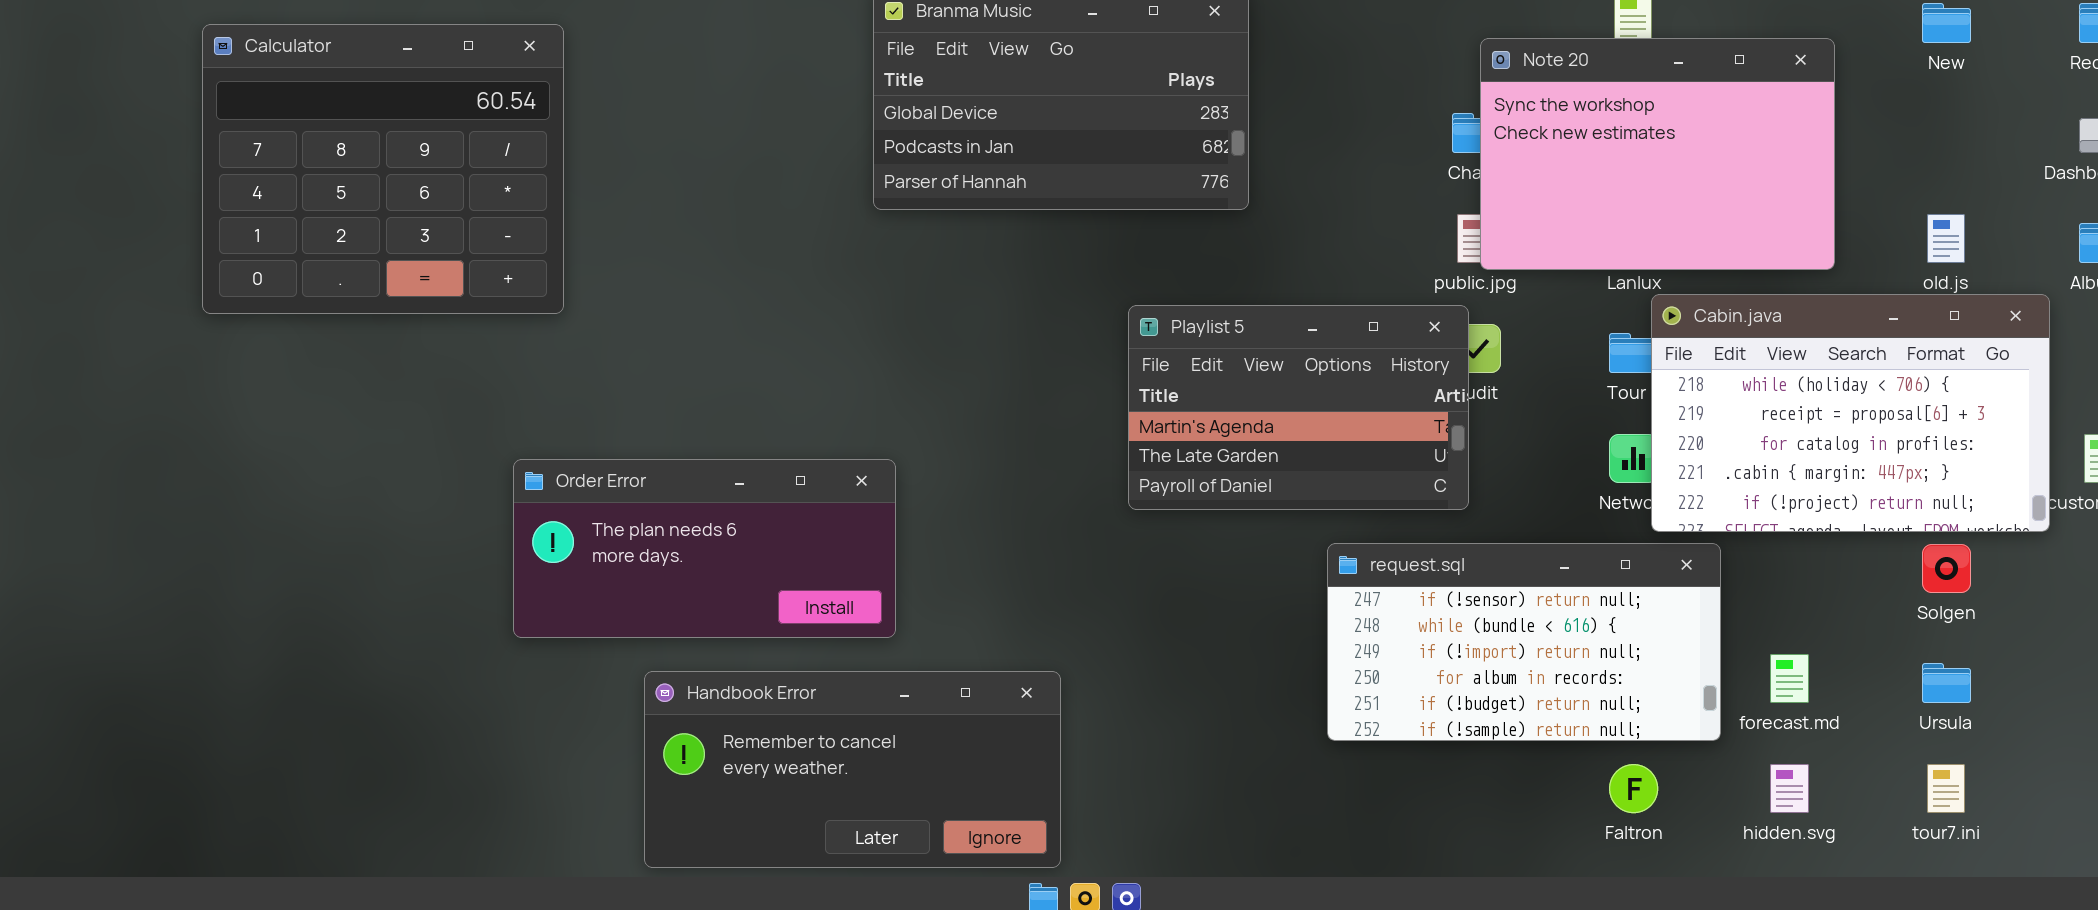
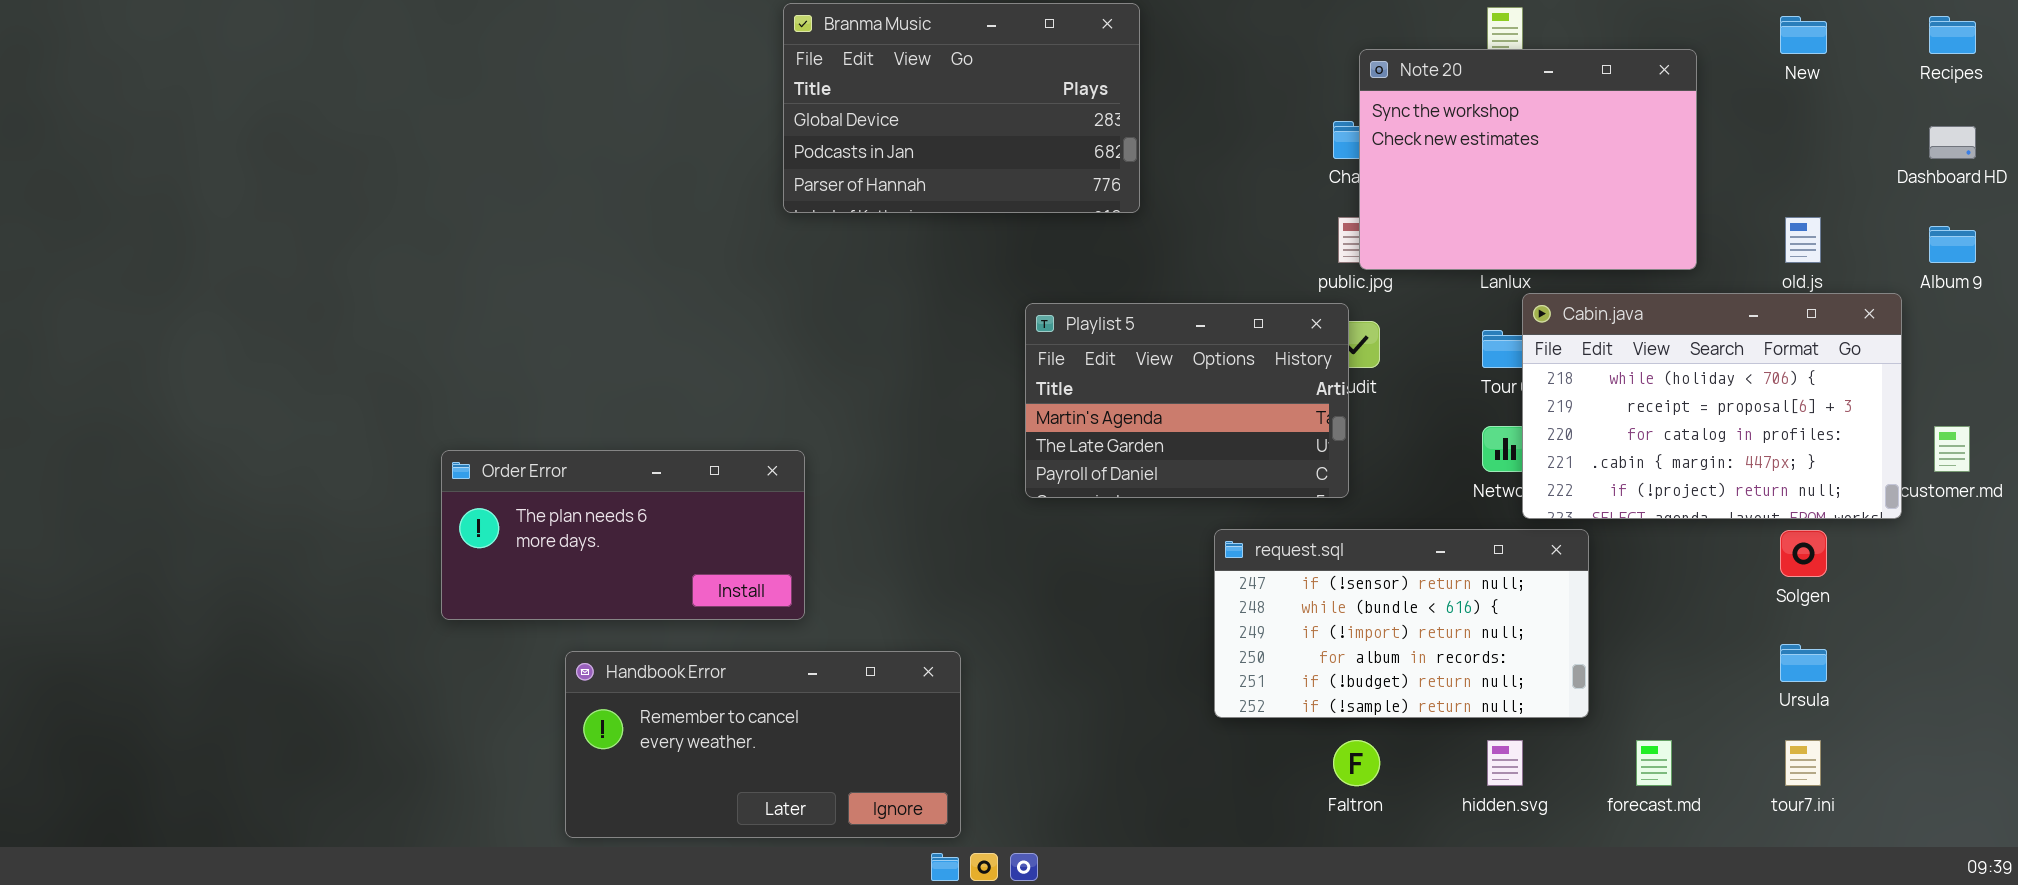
Calculator: [202,24,564,314] -> none, closed
forecast.md: [1770,654,1809,703] -> [1636,740,1672,786], moved
Faltron: [1609,764,1658,813] -> [1333,740,1380,786], moved
hidden.svg: [1770,764,1809,813] -> [1487,740,1523,786], moved

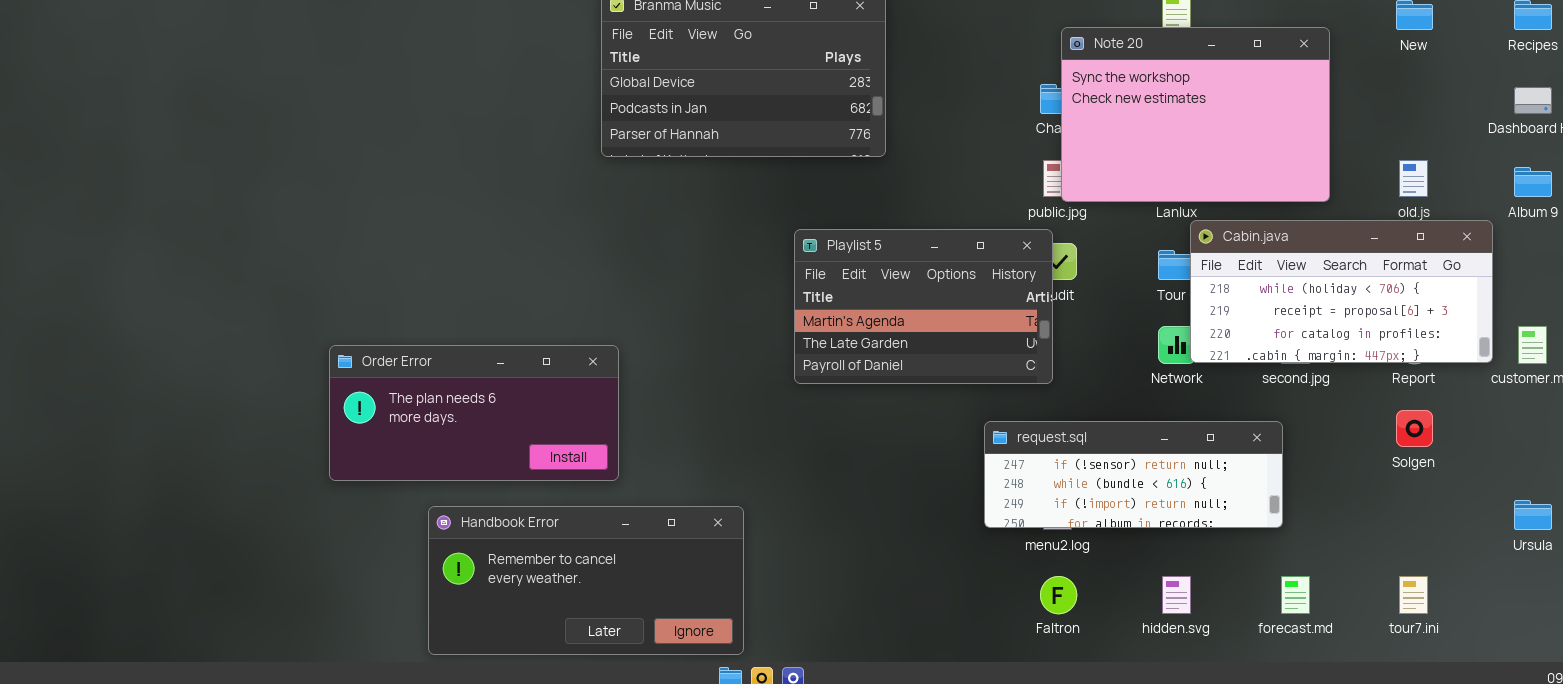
Cabin.java: [1522,293,1902,519] -> [1190,220,1493,363], resized
request.sql: [1214,529,1589,718] -> [984,421,1283,528], moved, resized
Ursula: [1780,644,1827,682] -> [1514,500,1552,530], moved

